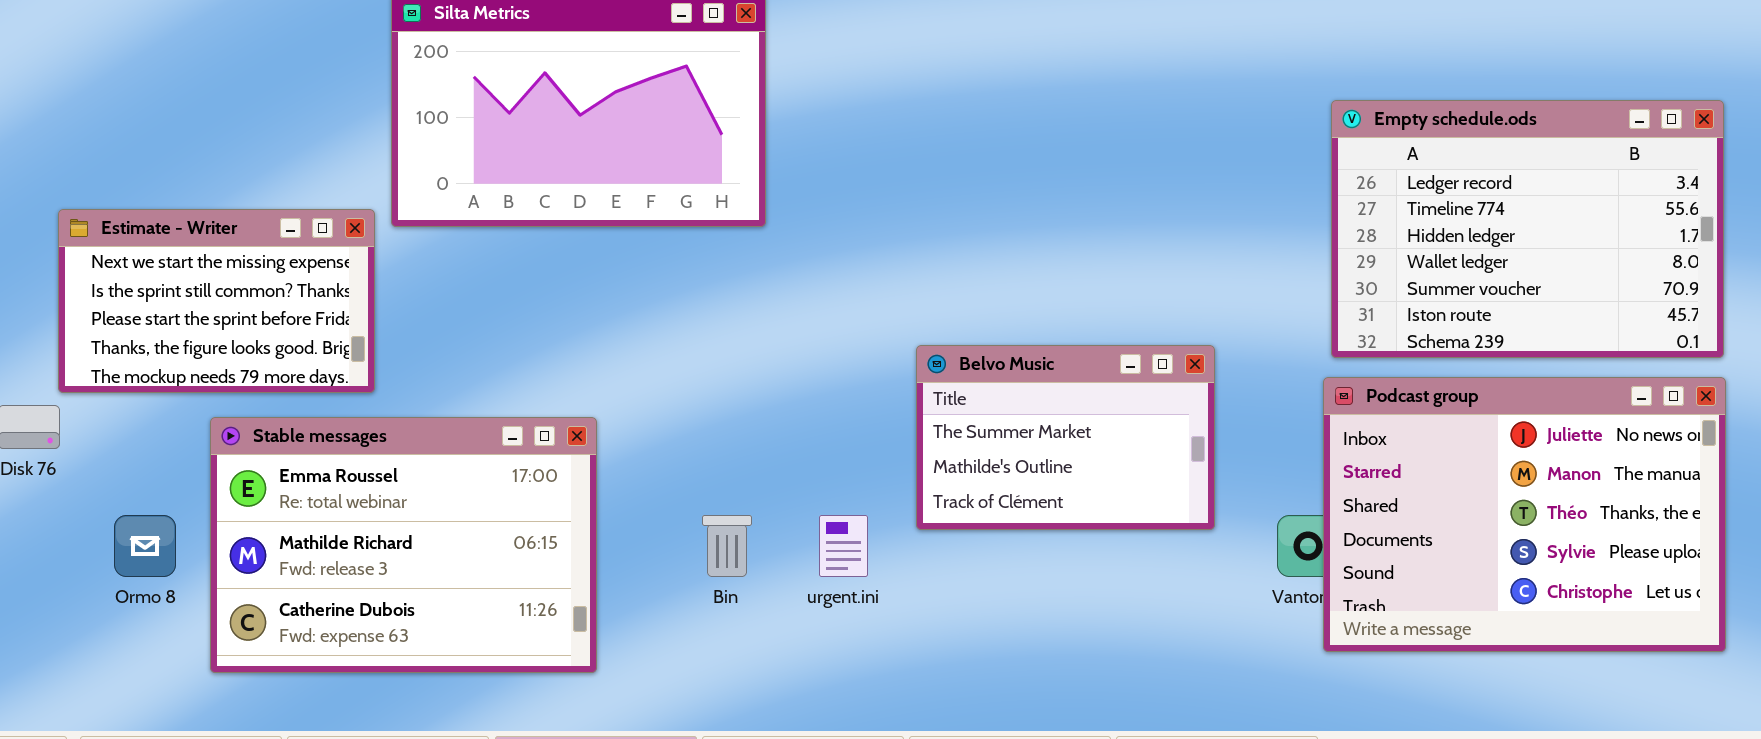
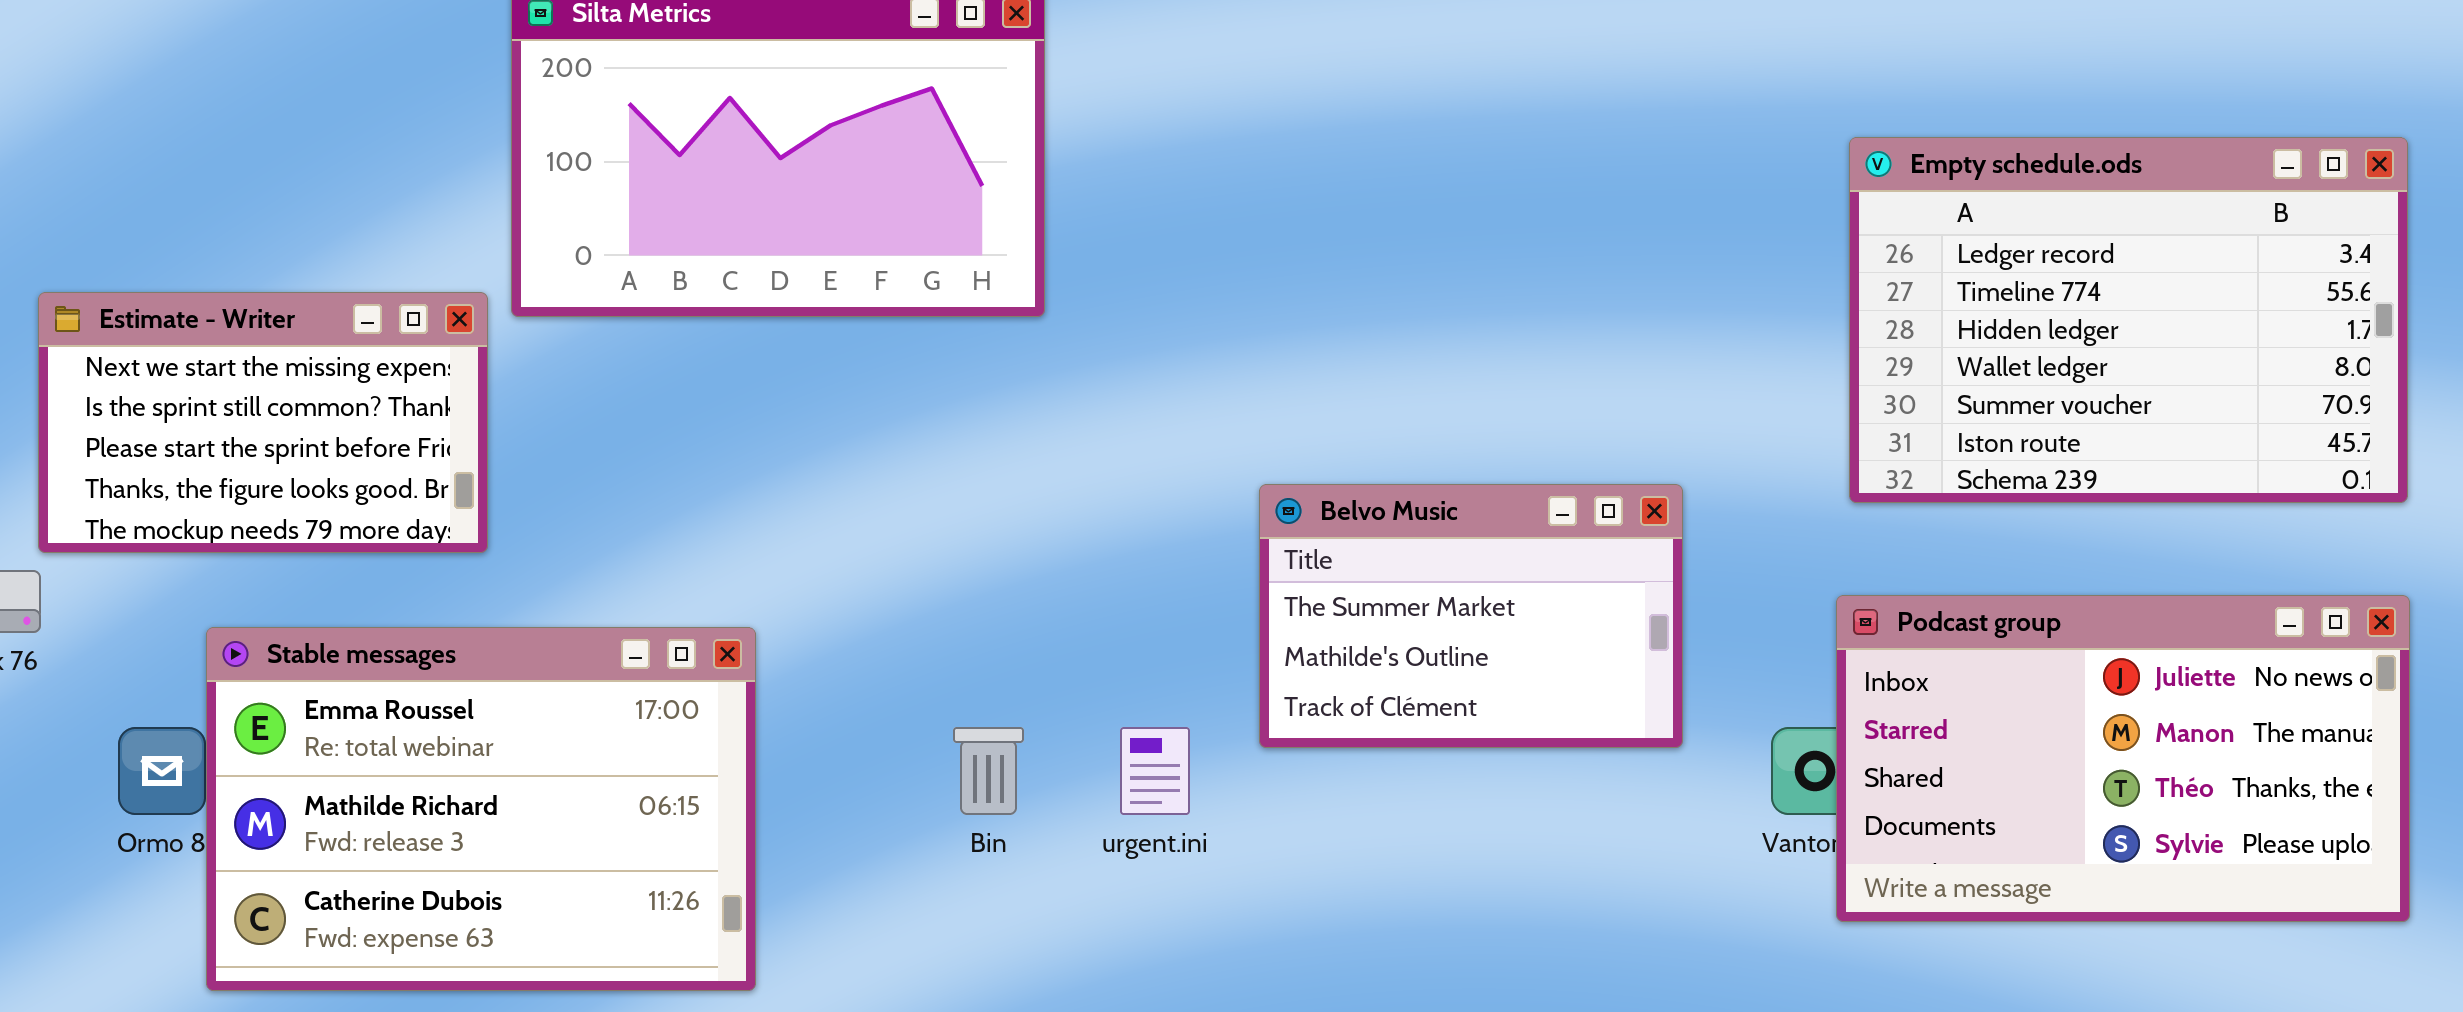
Podcast group: [1323,377,1726,652] -> [1836,595,2410,922], resized
Stable messages: [210,417,597,673] -> [206,627,756,991], moved

